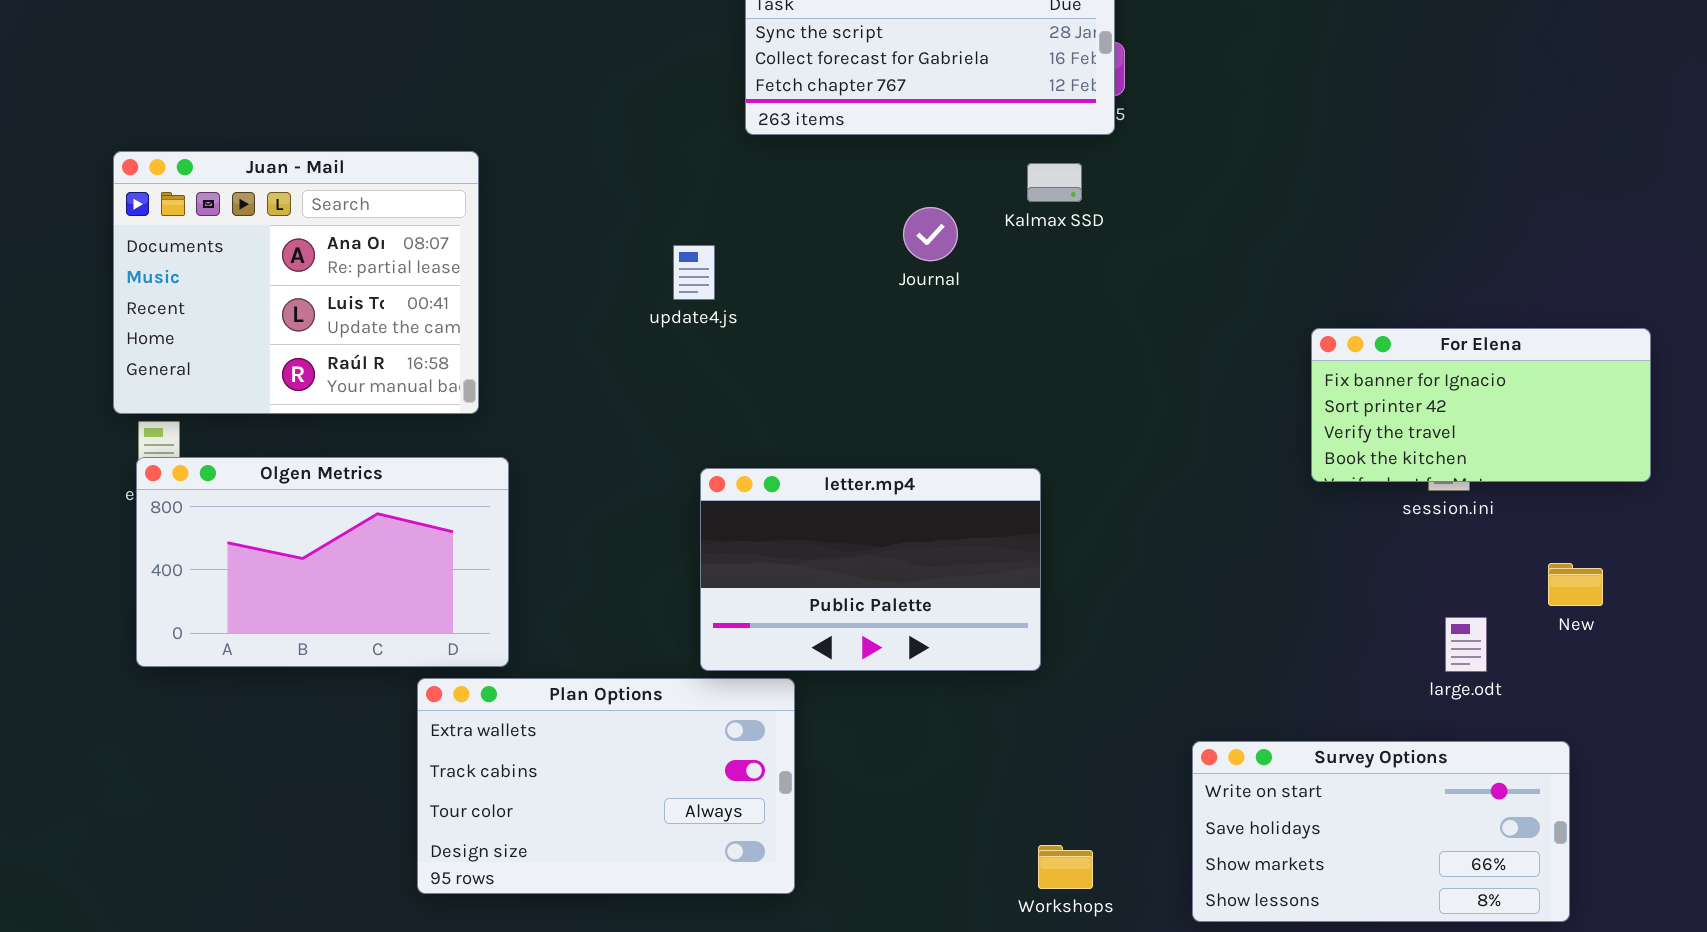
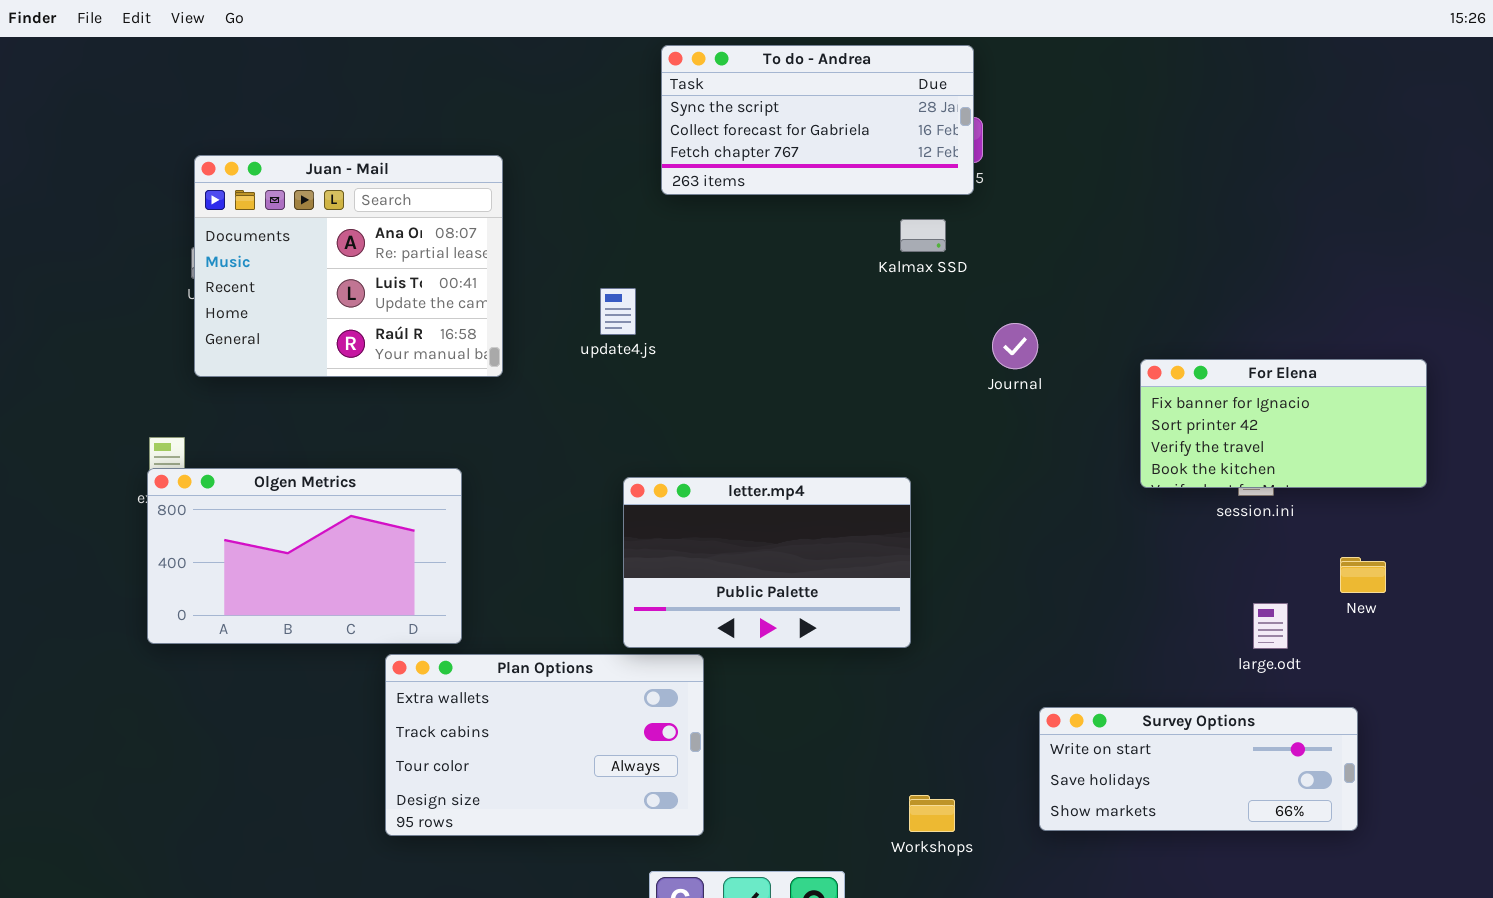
Juan - Mail: [113,151,479,414] -> [194,155,503,377], moved
Journal: [903,207,958,261] -> [992,323,1038,369], moved
Survey Options: [1192,741,1570,922] -> [1039,707,1358,831], resized

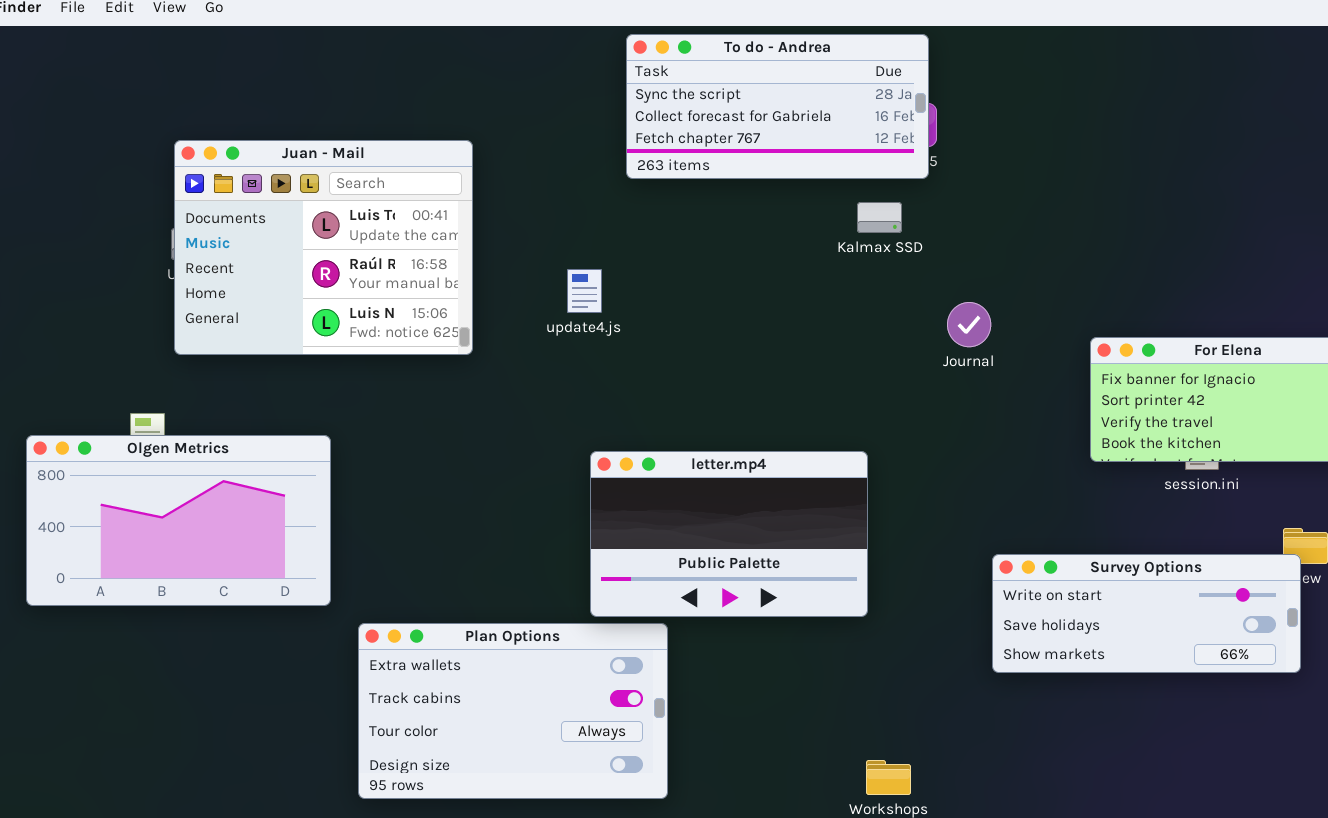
Juan - Mail: [194,155,503,377] -> [174,140,473,355], scrolled down 1 row
Olgen Metrics: [147,468,462,644] -> [26,435,331,606], moved
Survey Options: [1039,707,1358,831] -> [992,554,1301,673], moved

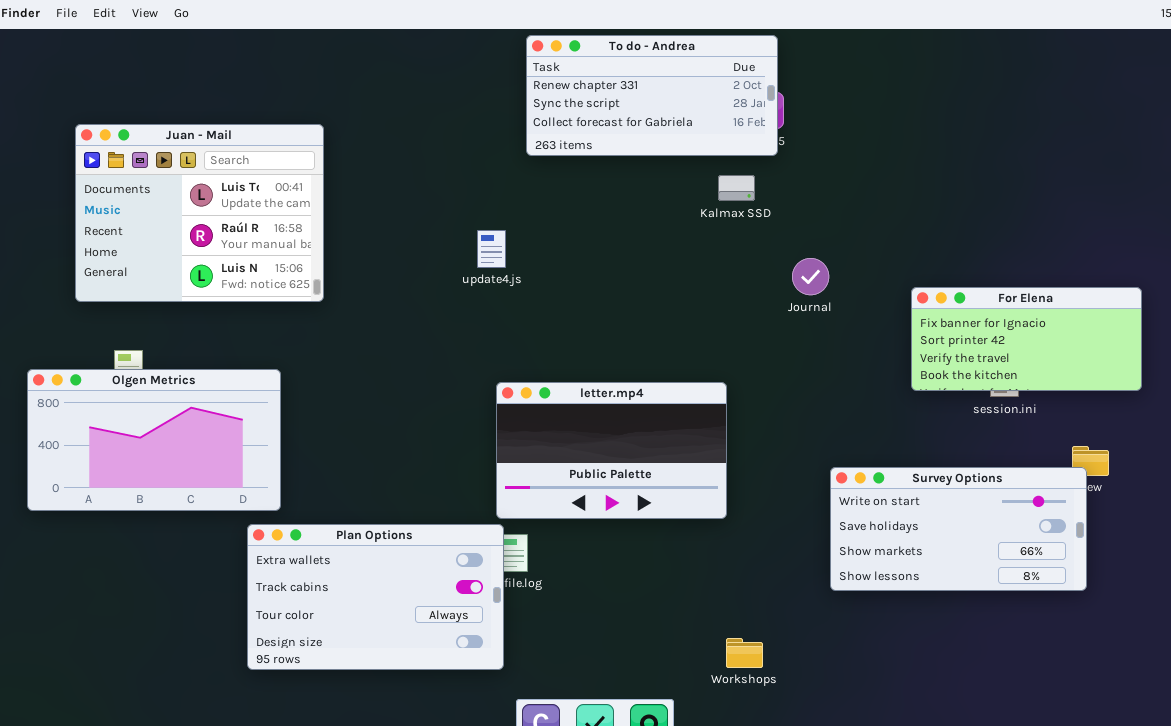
To do - Andrea: [626,34,929,179] -> [526,35,778,156], scrolled up 1 row
Juan - Mail: [174,140,473,355] -> [75,124,324,302], moved
Survey Options: [992,554,1301,673] -> [830,467,1087,591], resized
Plan Options: [358,623,668,799] -> [247,524,504,670], moved

